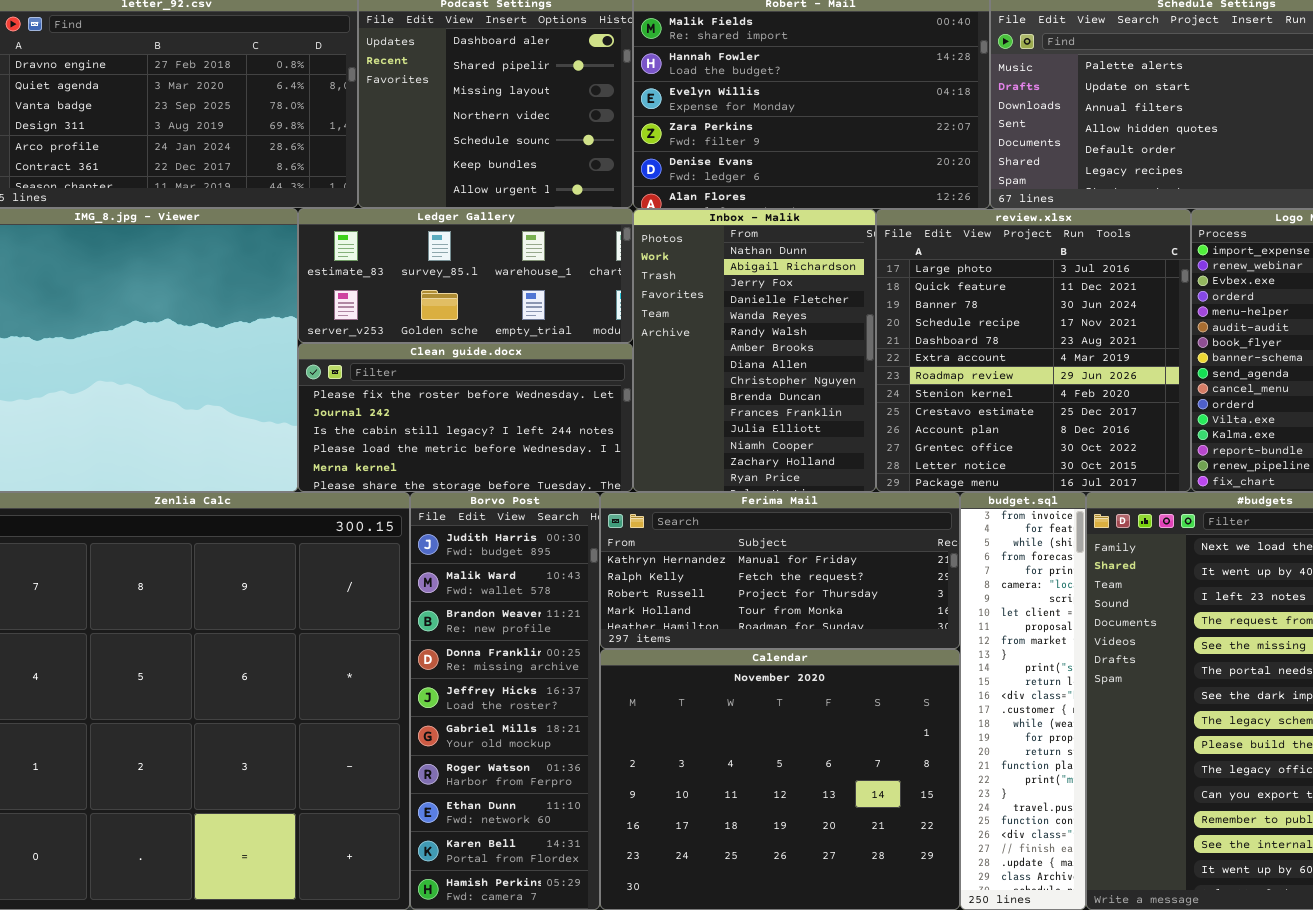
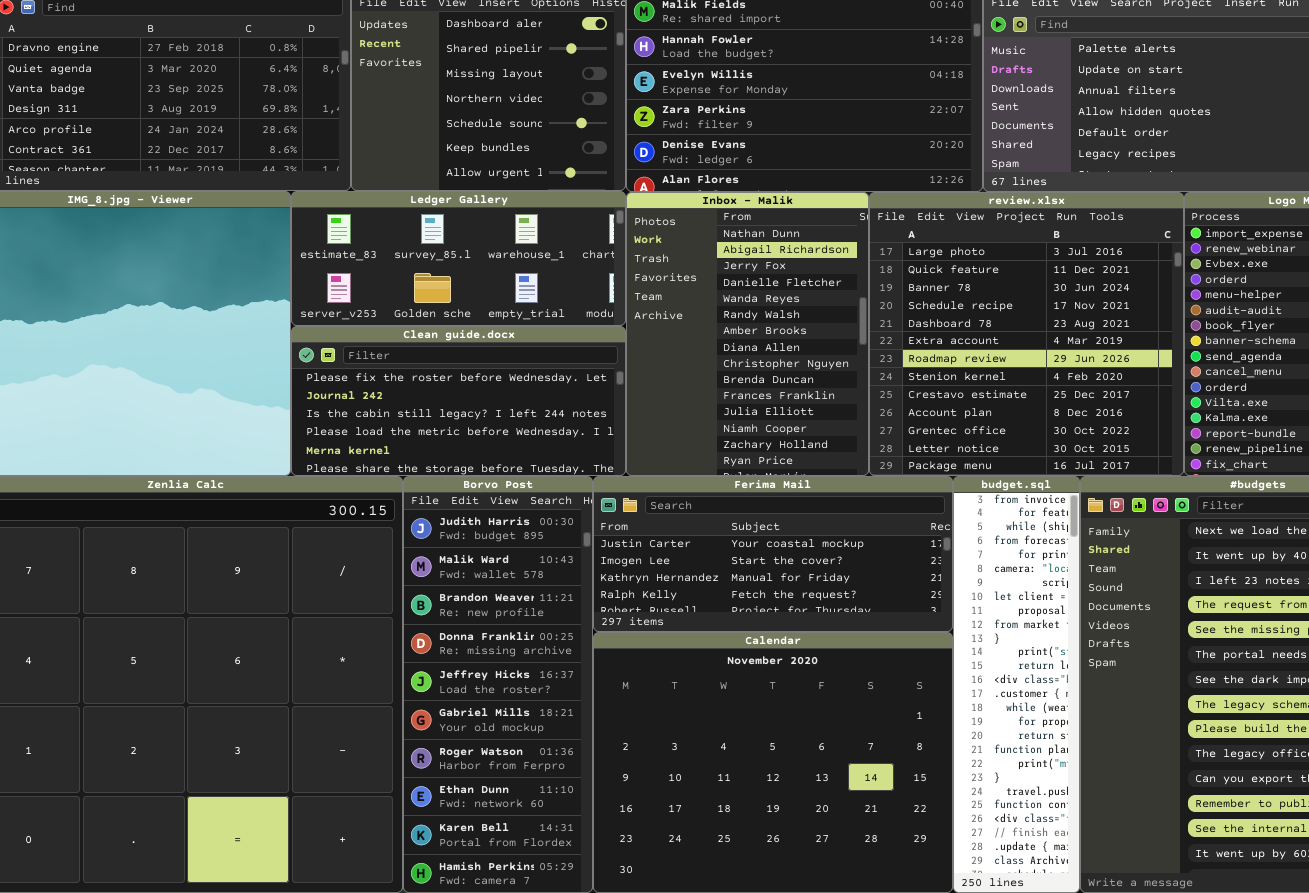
Ferima Mail: [600,492,960,649] -> [593,476,953,632], scrolled up 2 rows

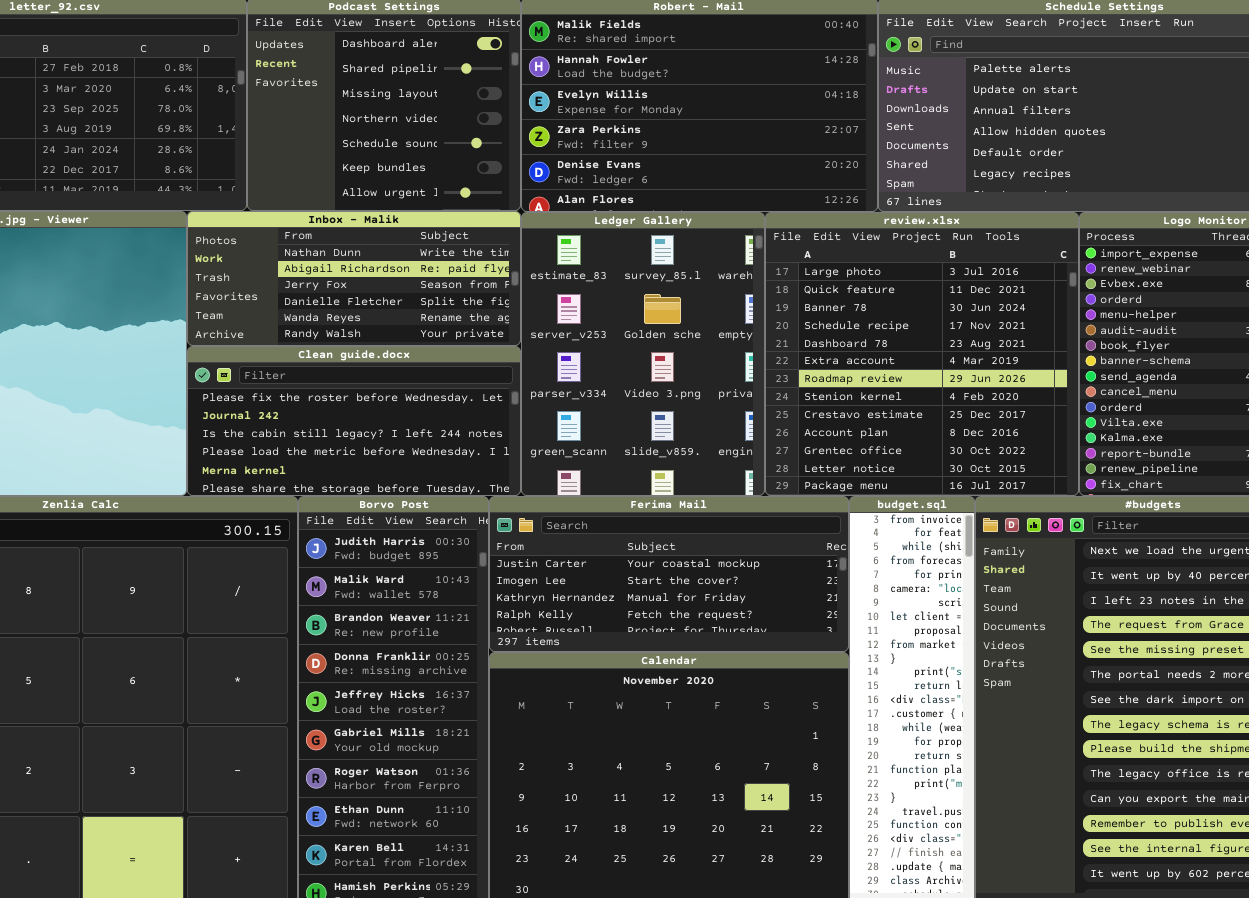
Ledger Gallery: [291,191,626,326] -> [521,212,765,496], moved, resized
Inbox - Malik: [626,192,869,476] -> [187,211,521,346], moved, resized

